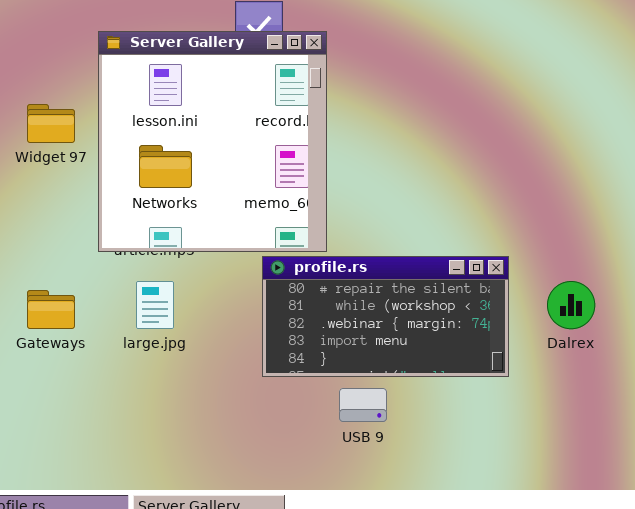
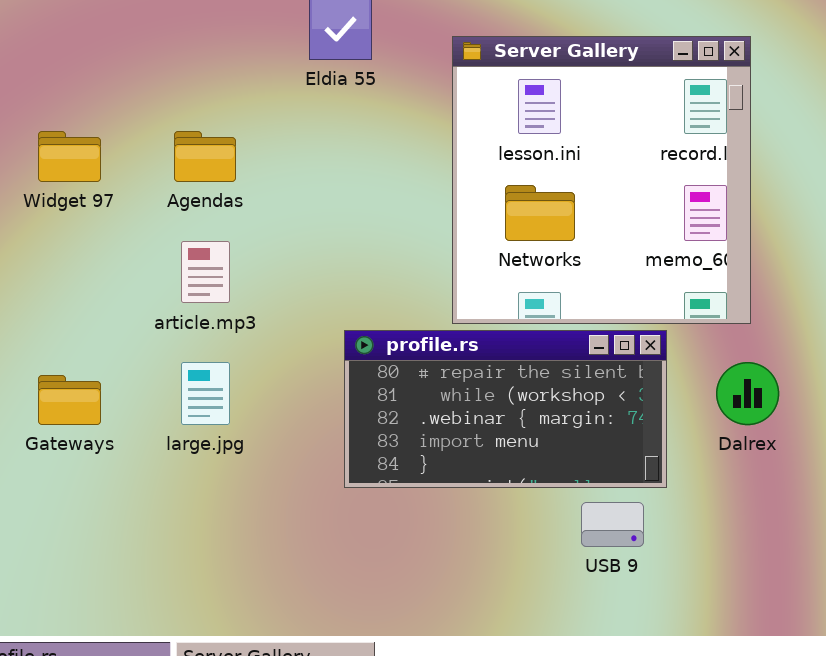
Server Gallery: [98,31,327,252] -> [452,36,751,324], moved
USB 9: [339,388,387,422] -> [581,502,644,547], moved

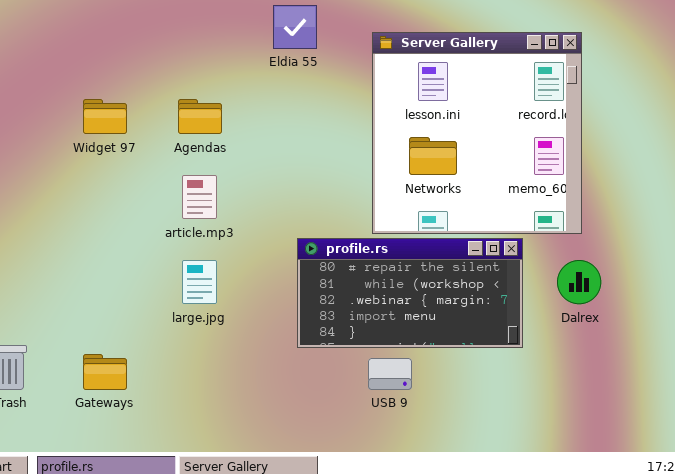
Gateways: [38,375,101,425] -> [83,354,127,390], moved
USB 9: [581,502,644,547] -> [368,358,412,390], moved

